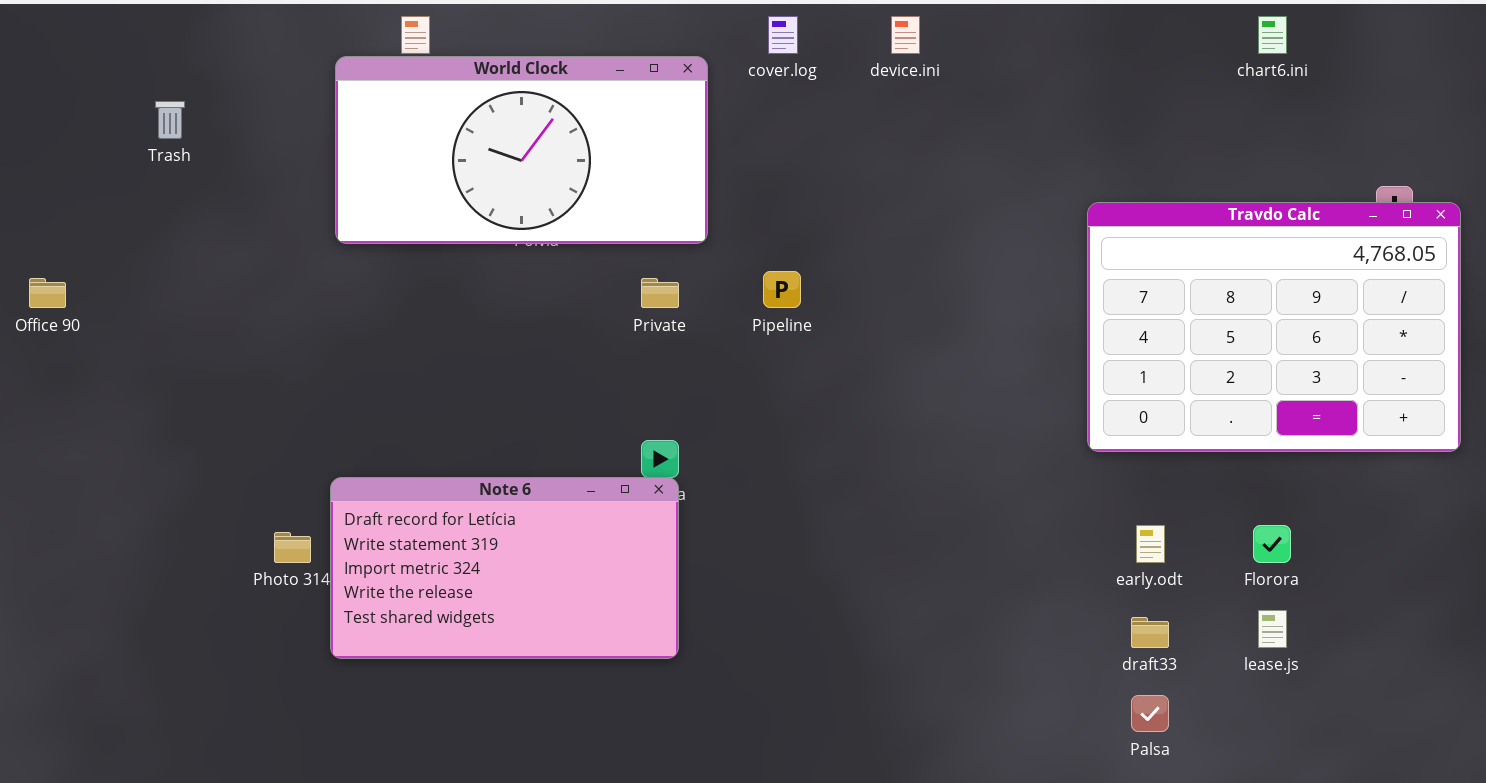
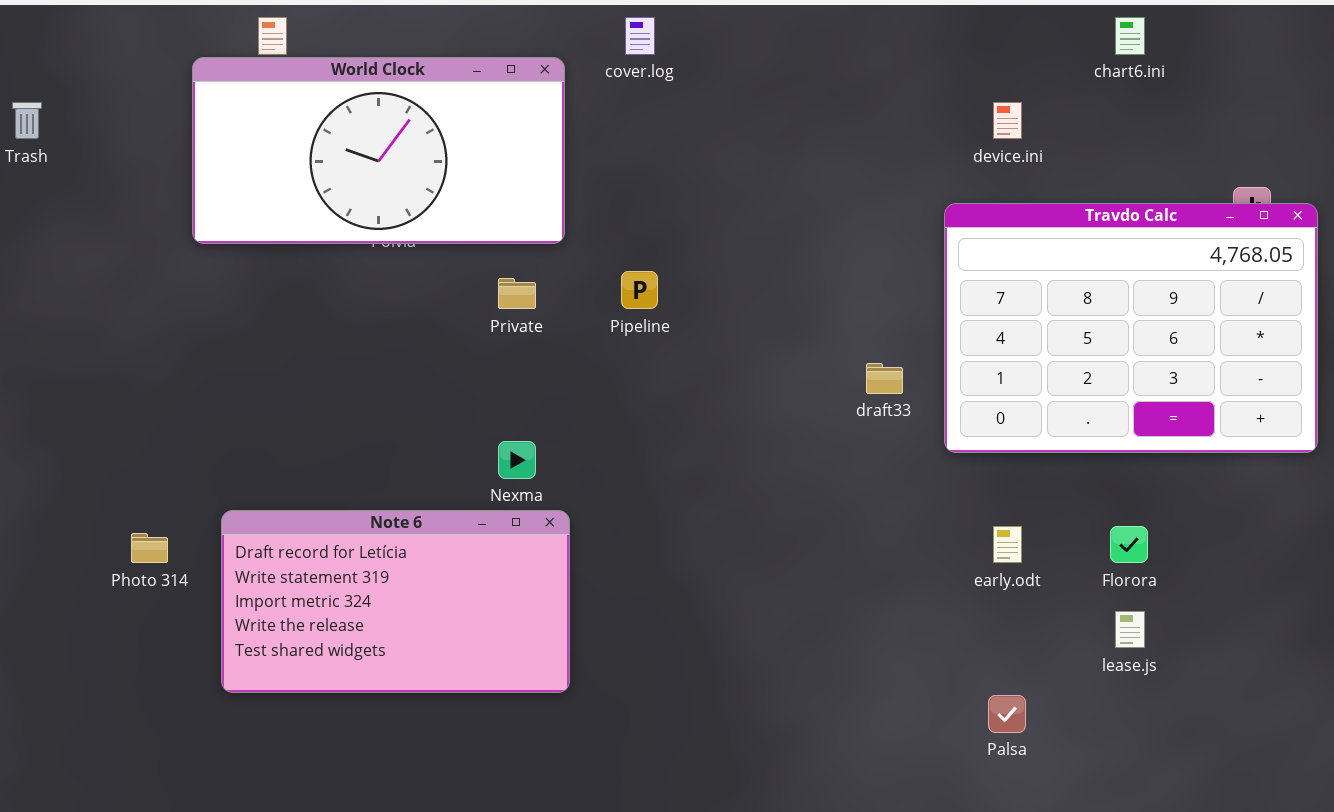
device.ini: [891,16,920,54] -> [993,102,1022,139], moved
Note 6: [330,477,679,659] -> [221,510,570,693], moved
draft33: [1131,617,1169,648] -> [866,363,903,394], moved

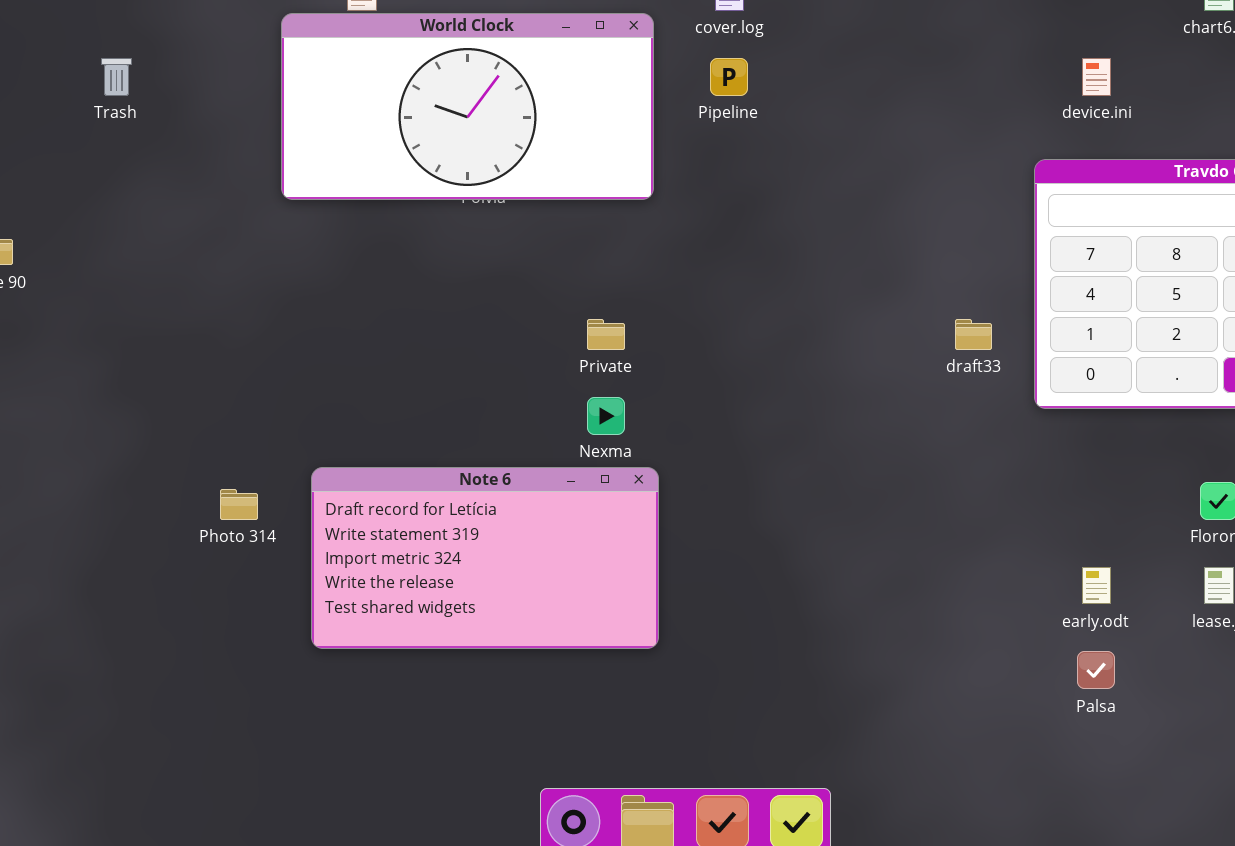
Pipeline: [621,271,658,309] -> [710,58,748,96], moved
Private: [498,278,536,309] -> [587,319,625,350], moved
early.odt: [993,526,1022,563] -> [1082,567,1111,604], moved

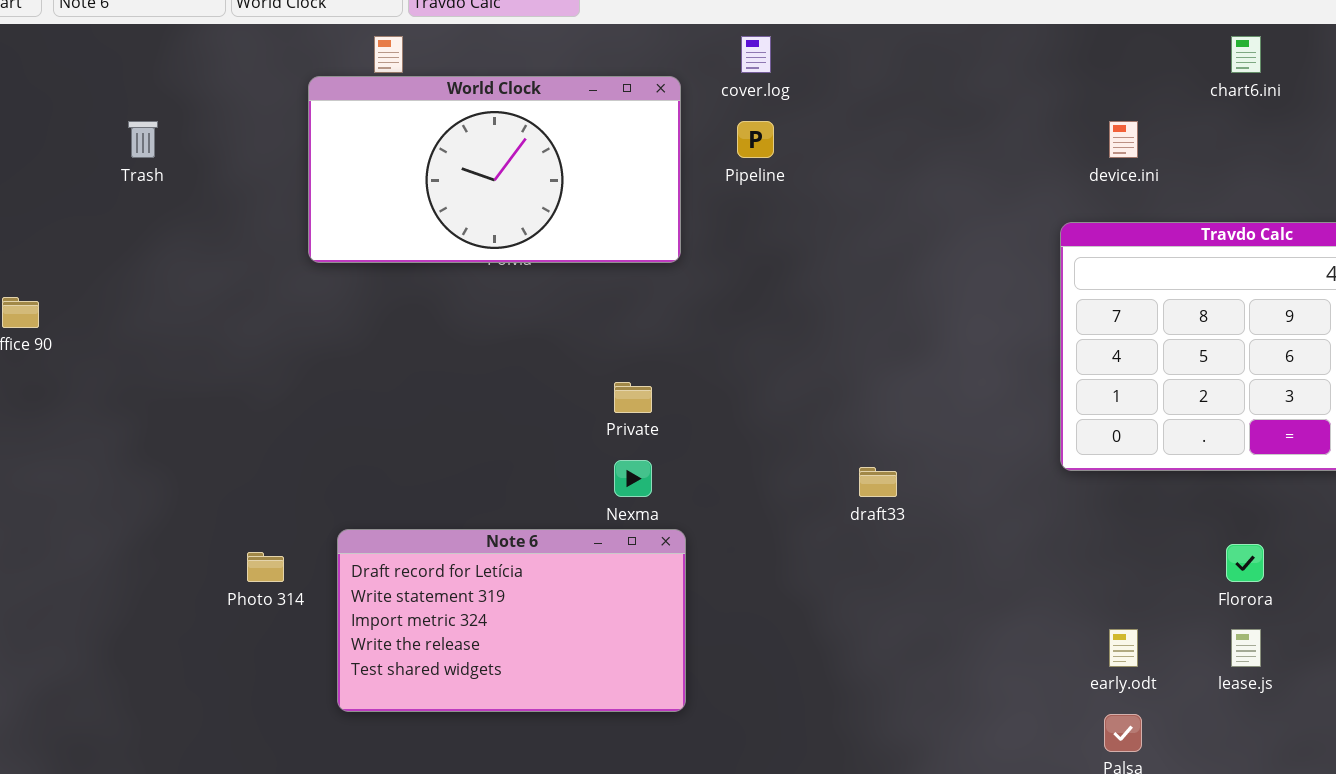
draft33: [955,319,992,350] -> [859,467,897,497], moved

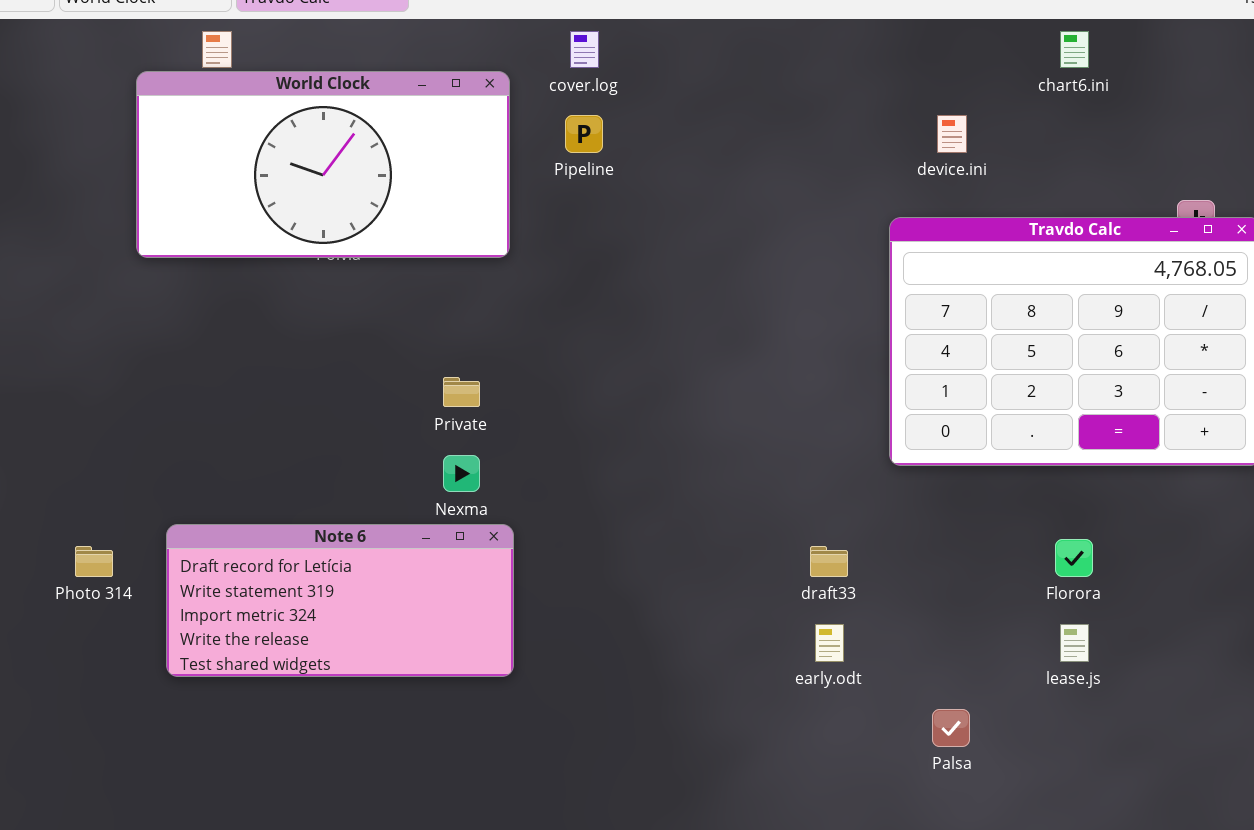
draft33: [859,467,897,497] -> [810,546,848,577], moved
Note 6: [337,529,686,712] -> [166,524,514,677], resized
early.odt: [1109,629,1138,667] -> [815,624,844,662], moved

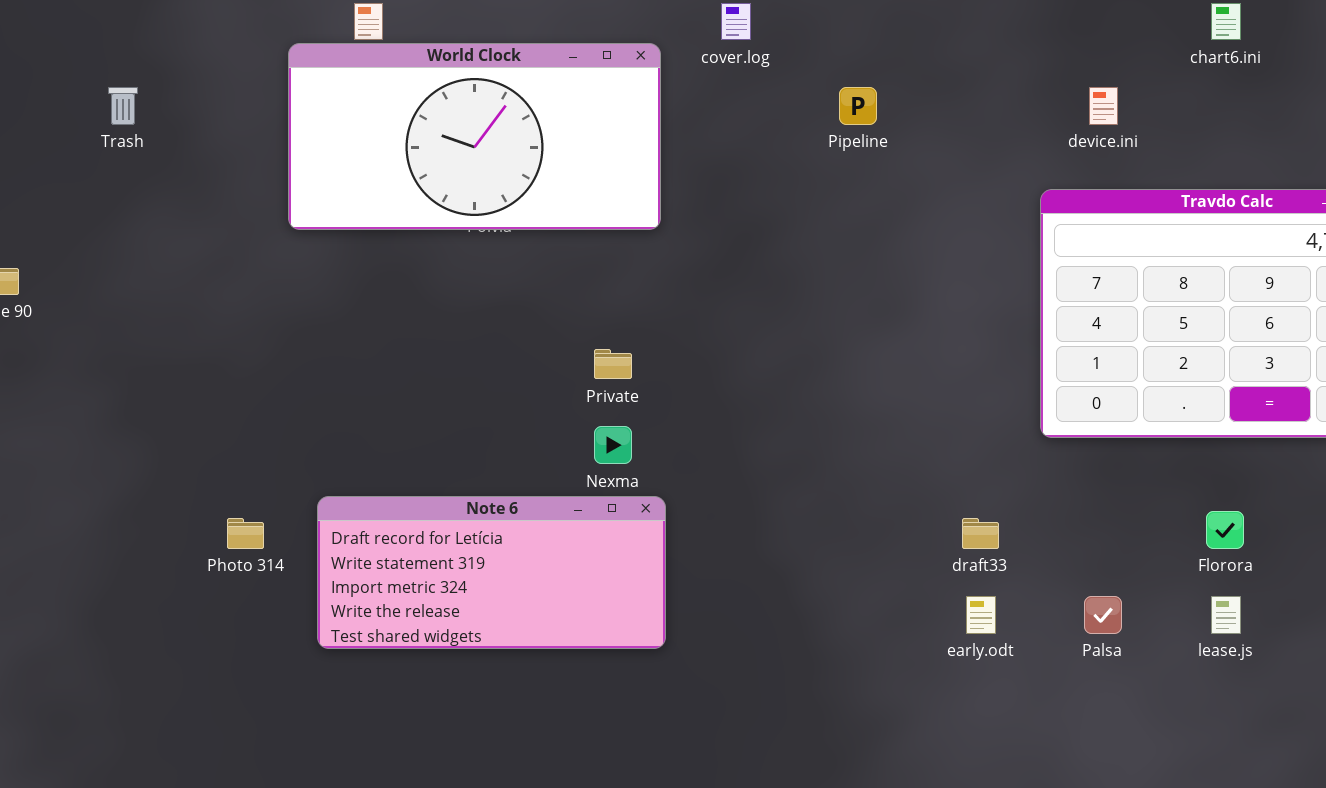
Pipeline: [565,115,603,153] -> [839,87,877,125], moved
Palsa: [932,709,970,747] -> [1084,596,1122,634], moved

